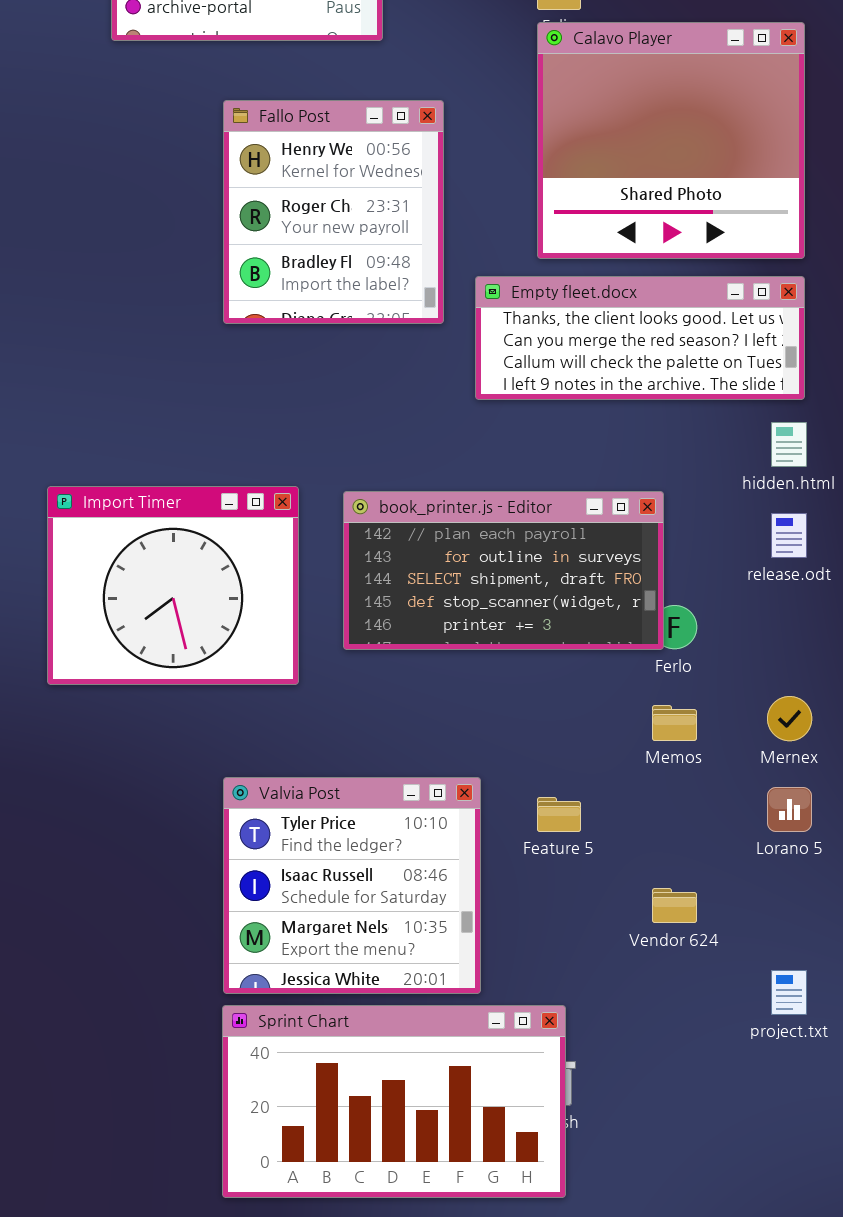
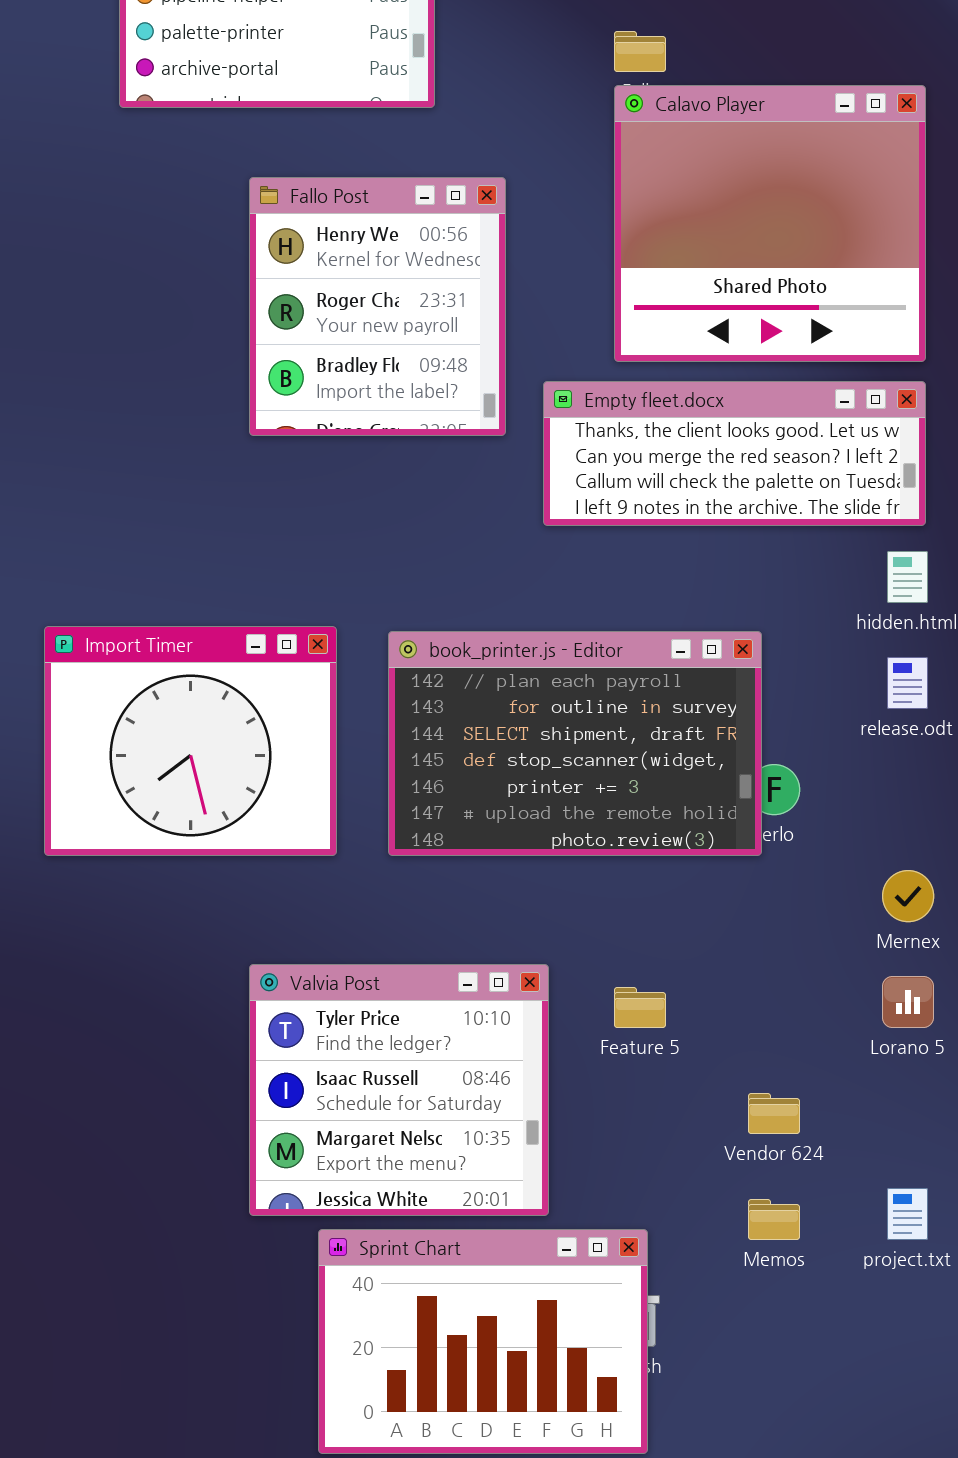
book_printer.js - Editor: [343,491,664,650] -> [388,631,762,856], resized
Memos: [652,705,697,741] -> [748,1199,800,1240], moved
Sprint Chart: [222,1005,566,1198] -> [318,1229,648,1454], resized

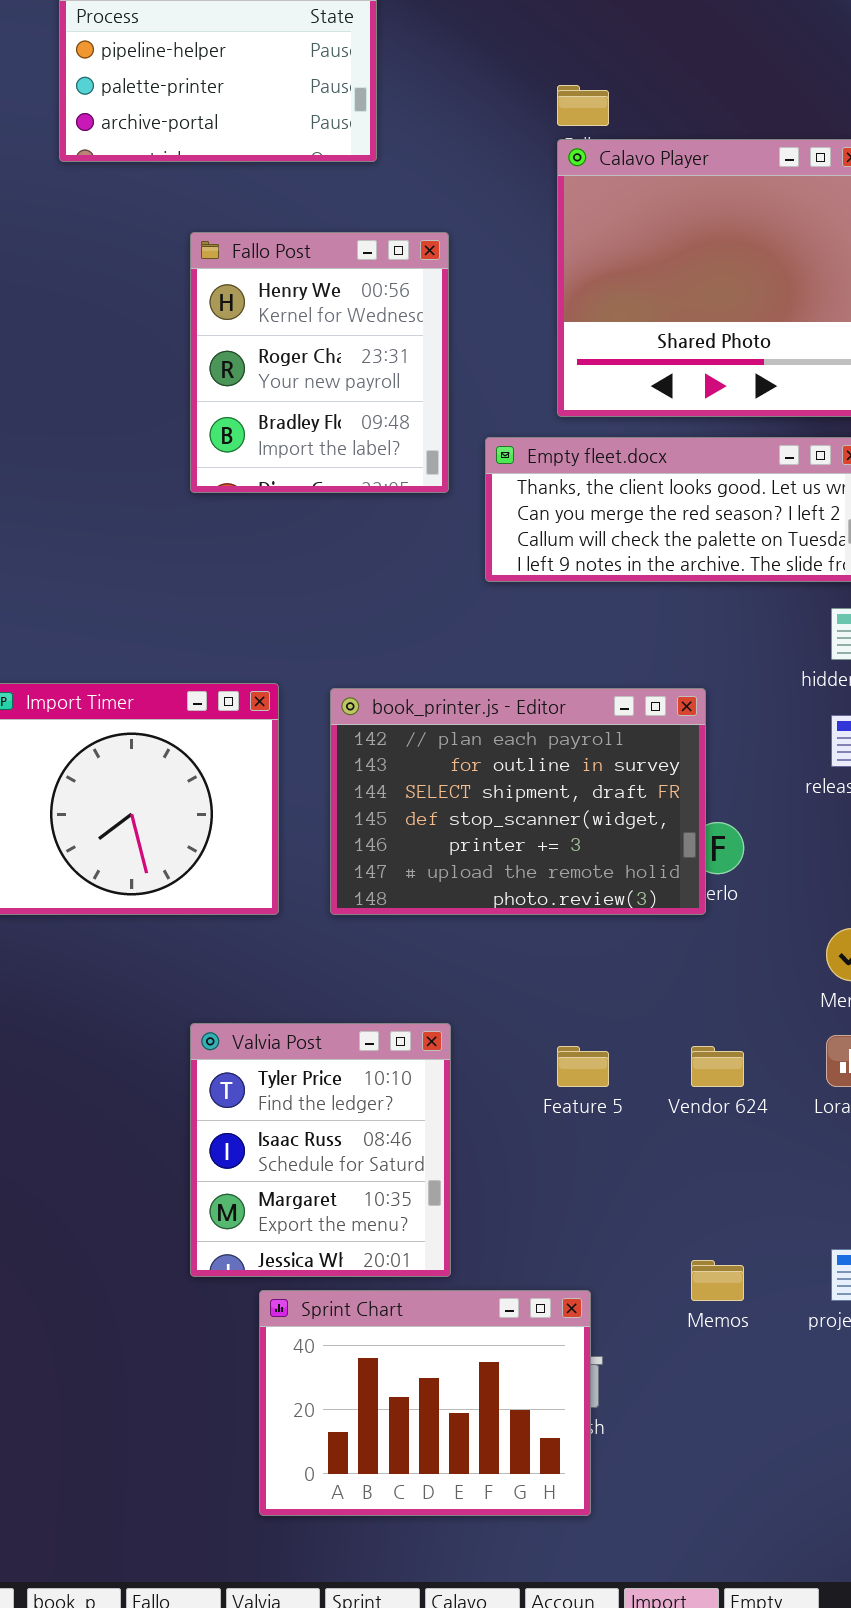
Valvia Post: [249,964,549,1216] -> [190,1023,451,1277], resized
Vendor 624: [748,1093,800,1134] -> [691,1046,744,1087], moved

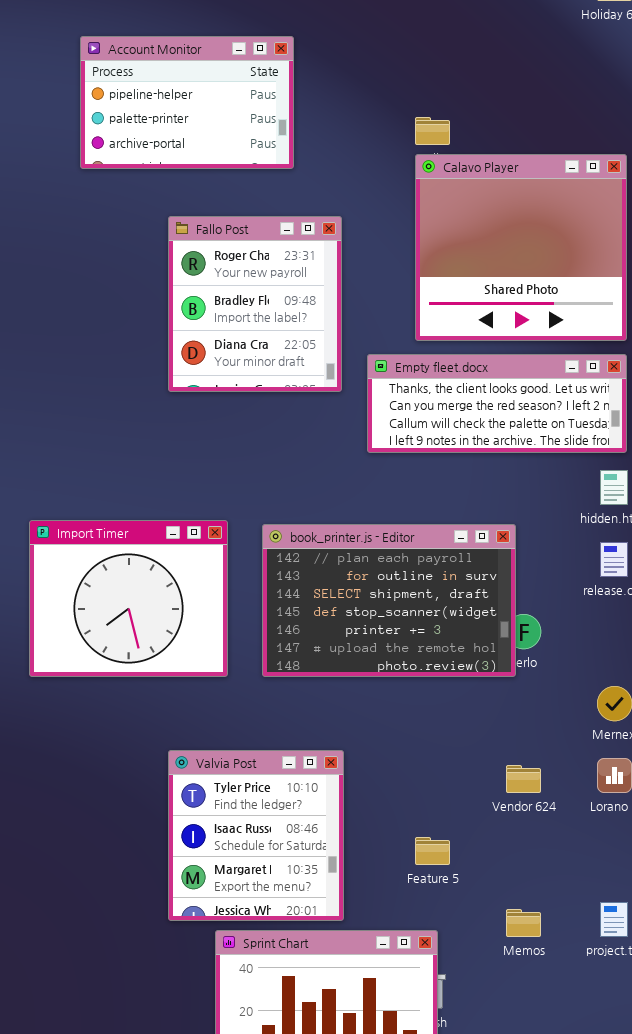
Fallo Post: [190,232,449,493] -> [168,216,342,392], scrolled down 1 row
Feature 5: [557,1046,609,1087] -> [415,837,450,865], moved

